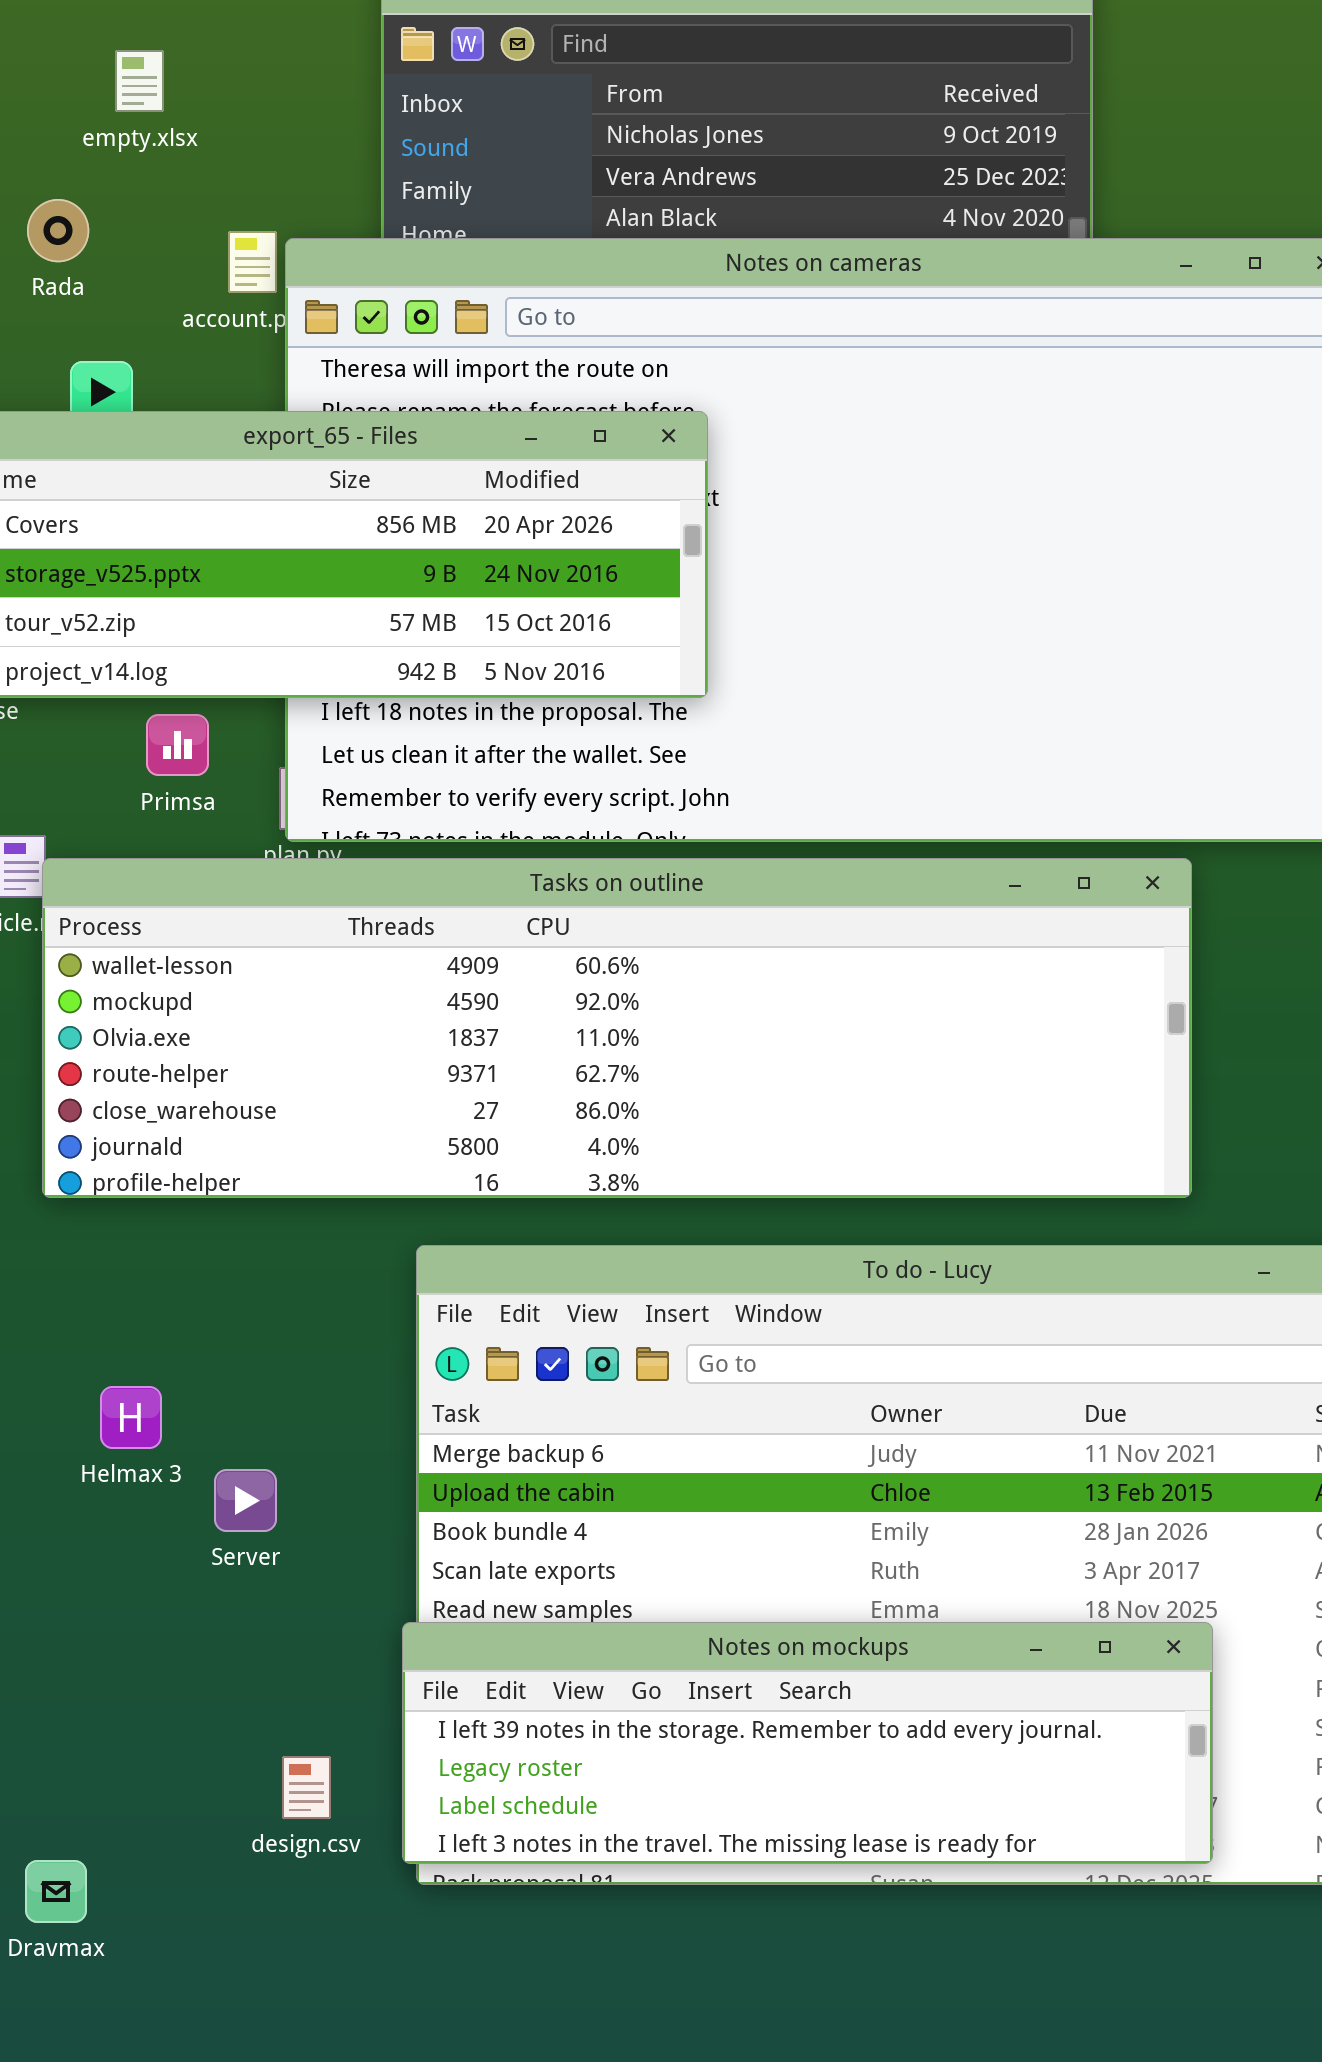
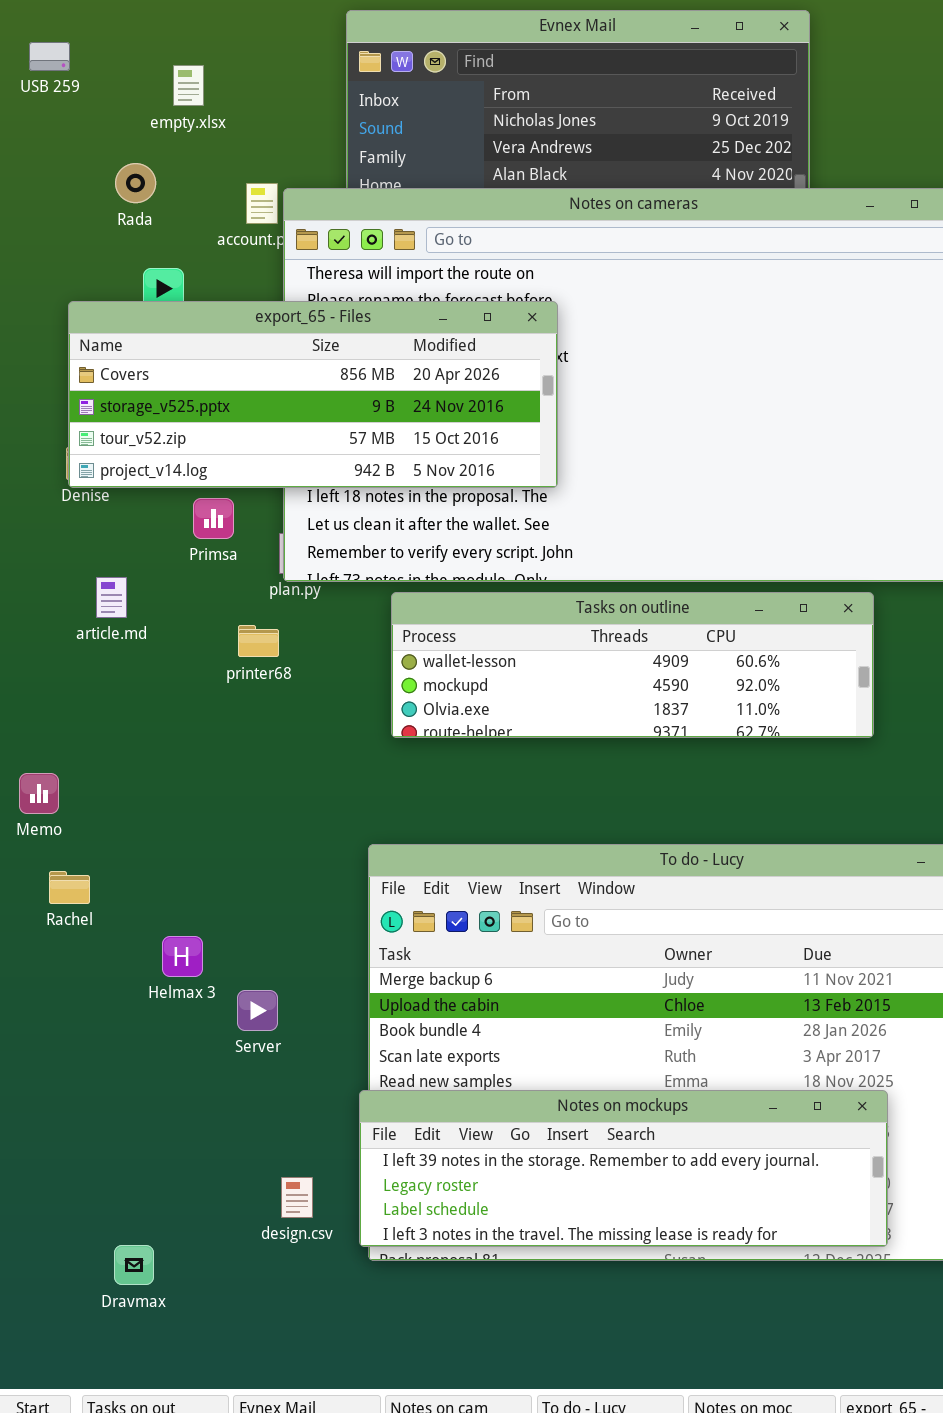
Tasks on outline: [42,858,1192,1198] -> [391,592,874,738], resized

